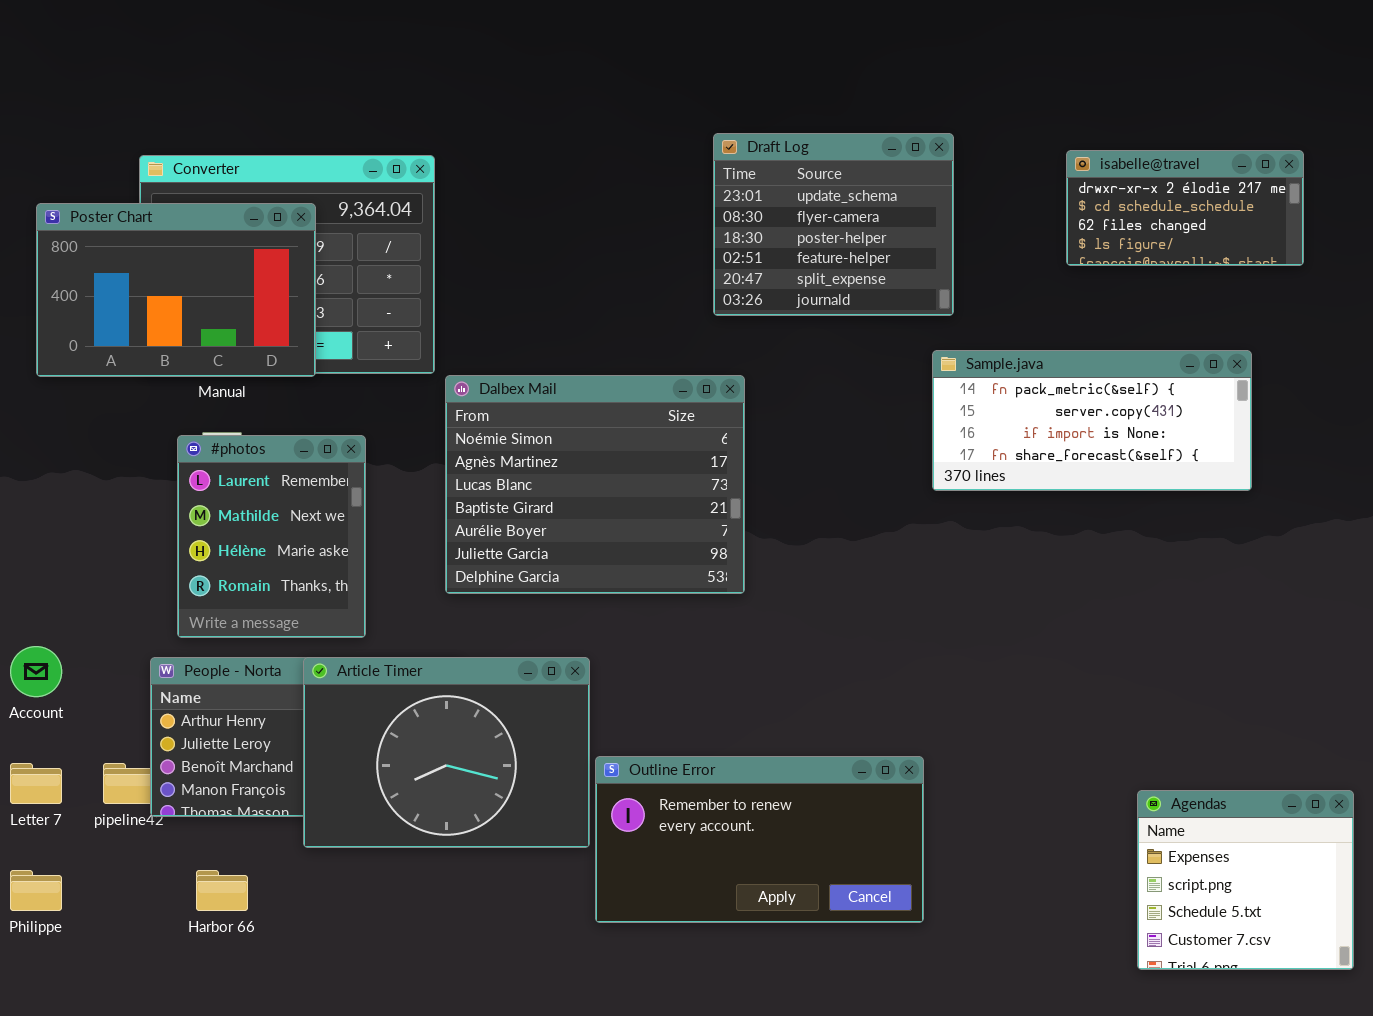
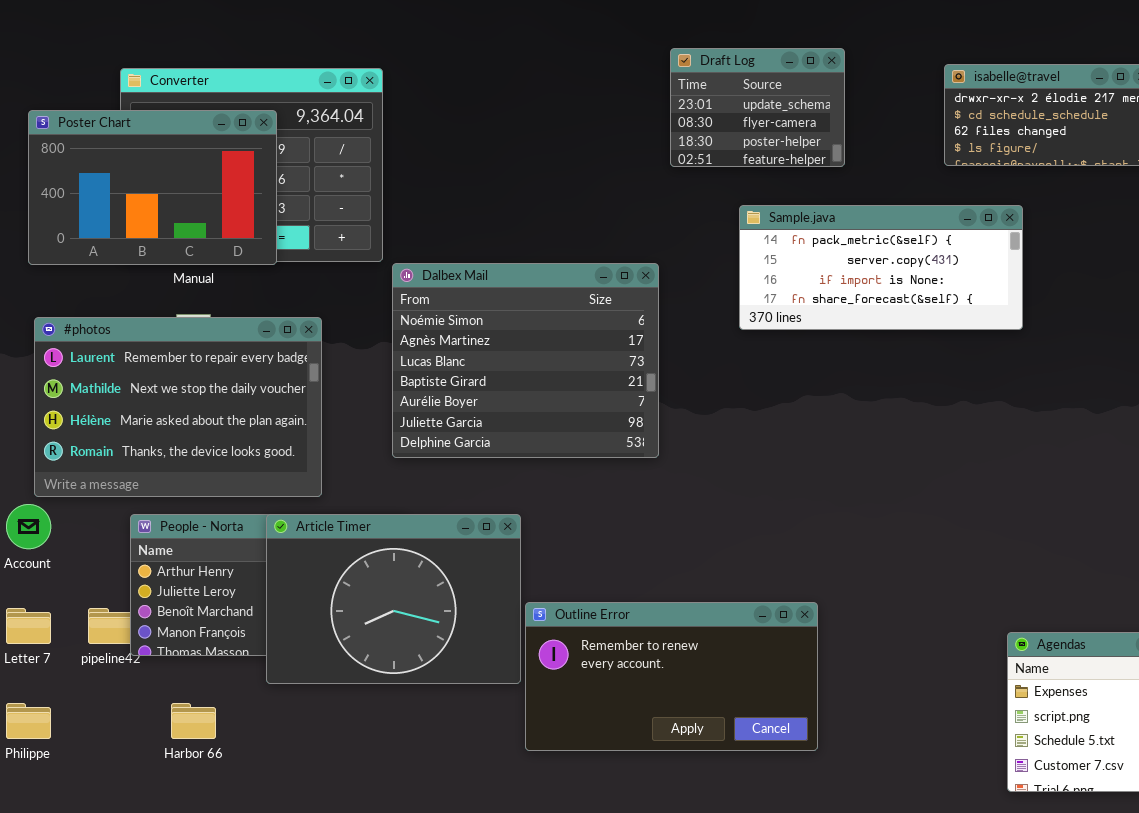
Draft Log: [713,133,954,316] -> [670,48,845,167], resized
Sample.java: [932,350,1252,491] -> [739,205,1023,330], moved
#photos: [177,435,366,638] -> [34,317,322,497], resized

